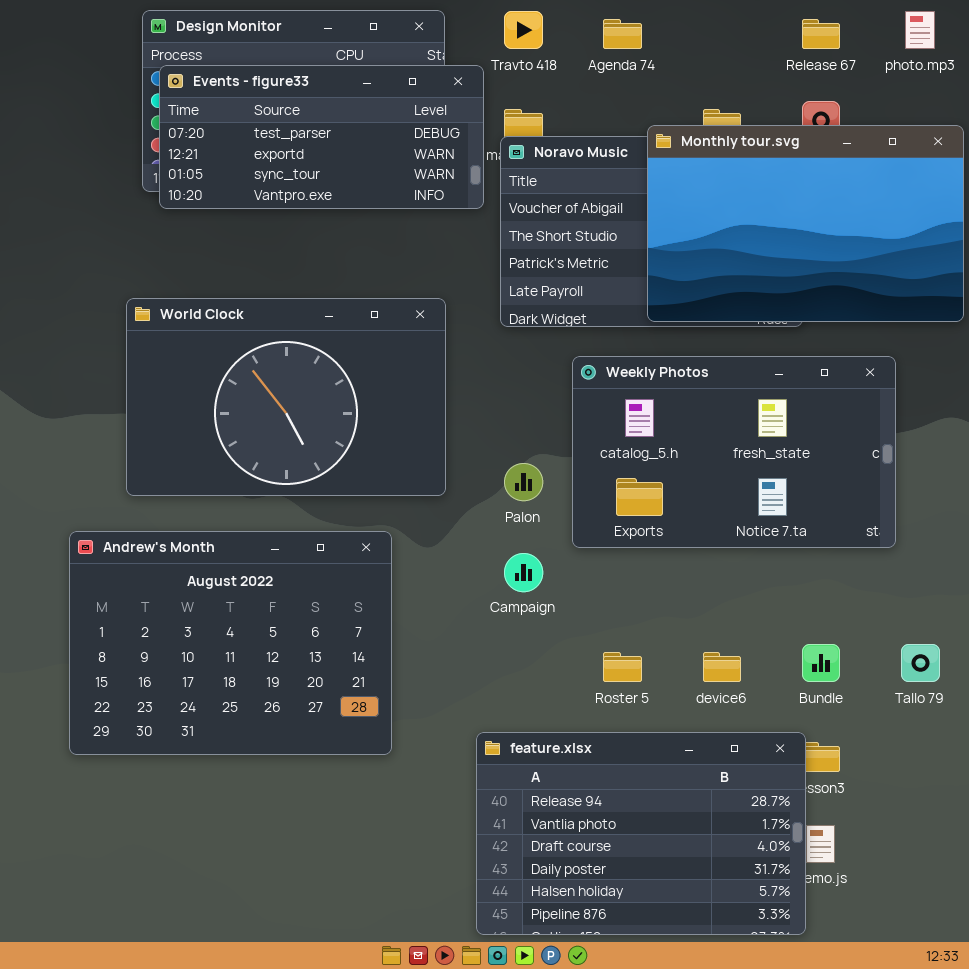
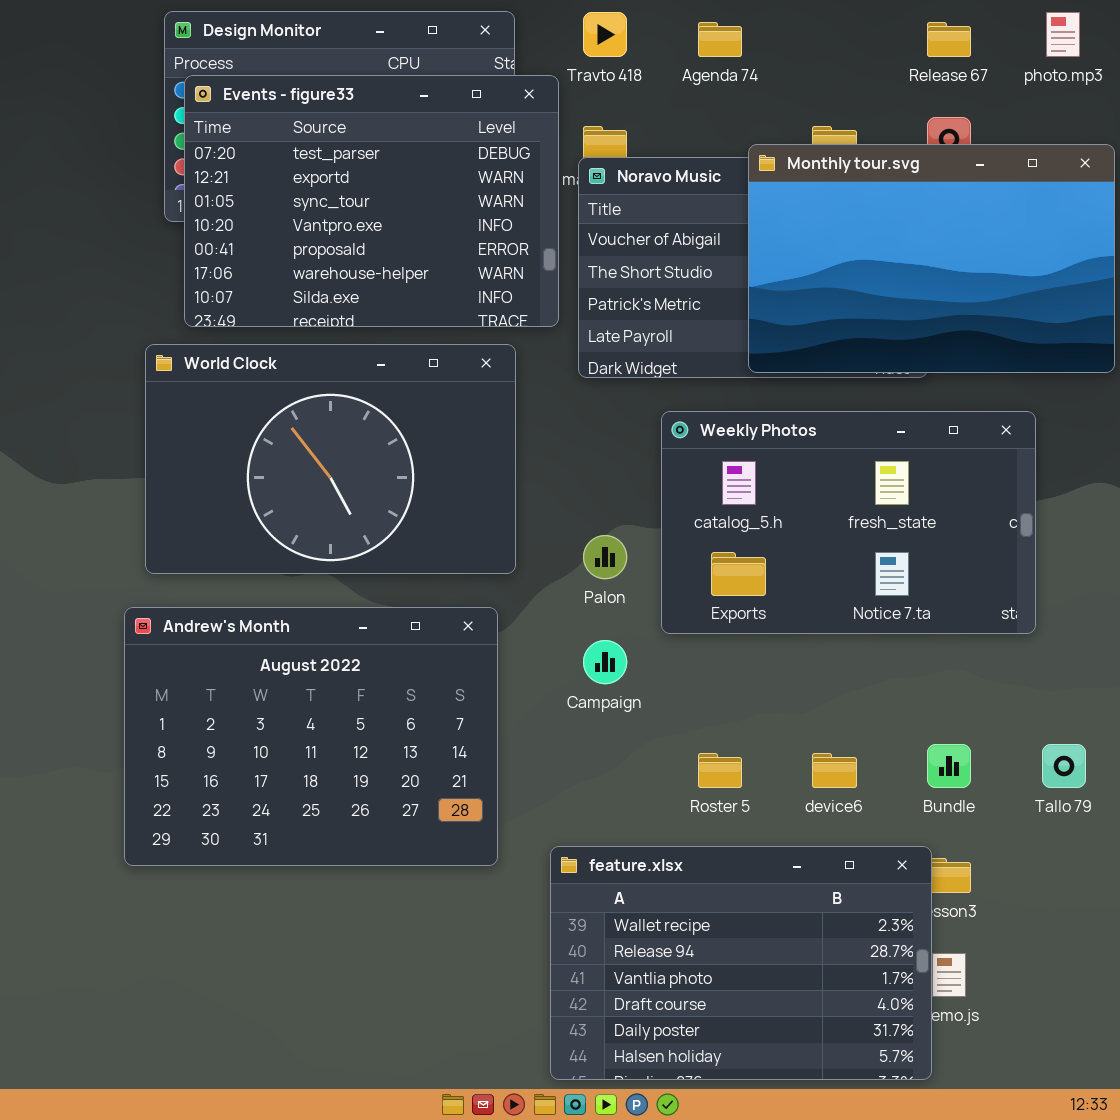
Events - figure33: [159,65,484,209] -> [184,75,559,327], resized
Andrew's Month: [69,531,392,755] -> [124,607,498,866], moved
feature.xlsx: [476,732,806,935] -> [550,846,932,1080], scrolled up 1 row

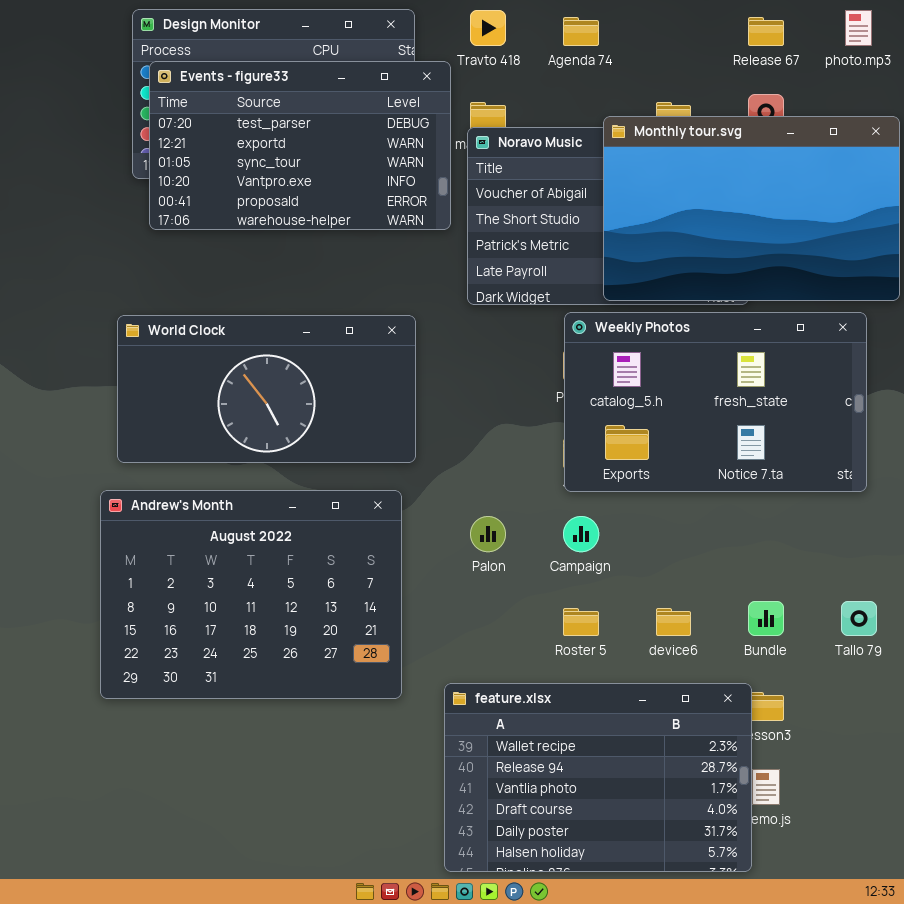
Events - figure33: [184,75,559,327] -> [149,61,451,230], resized
World Clock: [145,344,516,574] -> [117,315,416,463], resized
Weekly Photos: [661,411,1036,634] -> [564,312,867,492], moved
Palon: [583,535,627,579] -> [470,516,506,552], moved
Campaign: [583,640,627,684] -> [563,516,599,552], moved

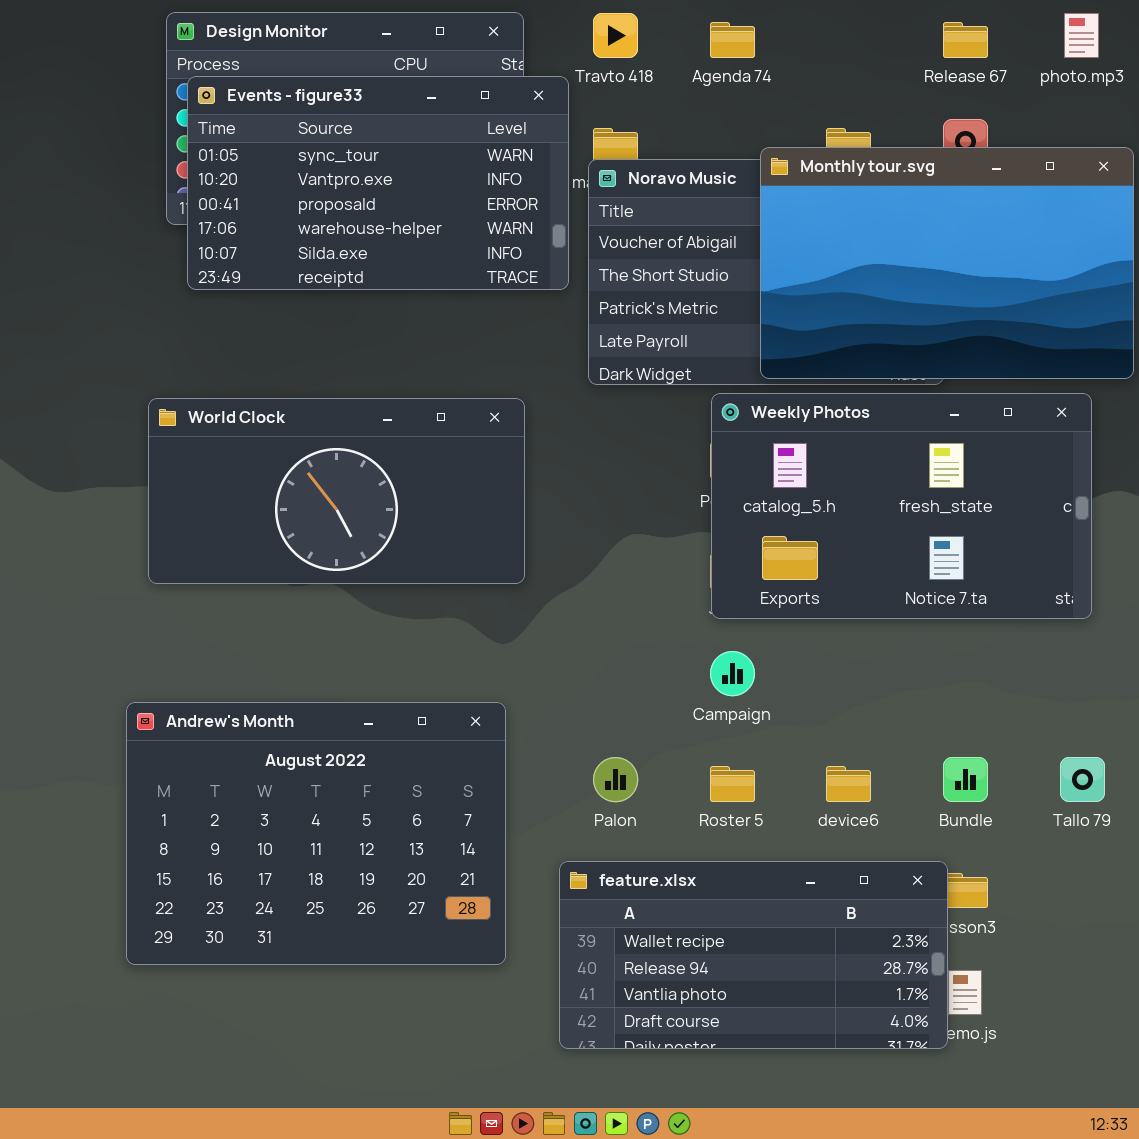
Events - figure33: [149,61,451,230] -> [187,76,569,290], scrolled down 2 rows
Andrew's Month: [100,490,402,699] -> [126,702,506,965], moved
Palon: [470,516,506,552] -> [593,757,638,802], moved
feature.xlsx: [444,683,752,872] -> [559,861,948,1049], resized

